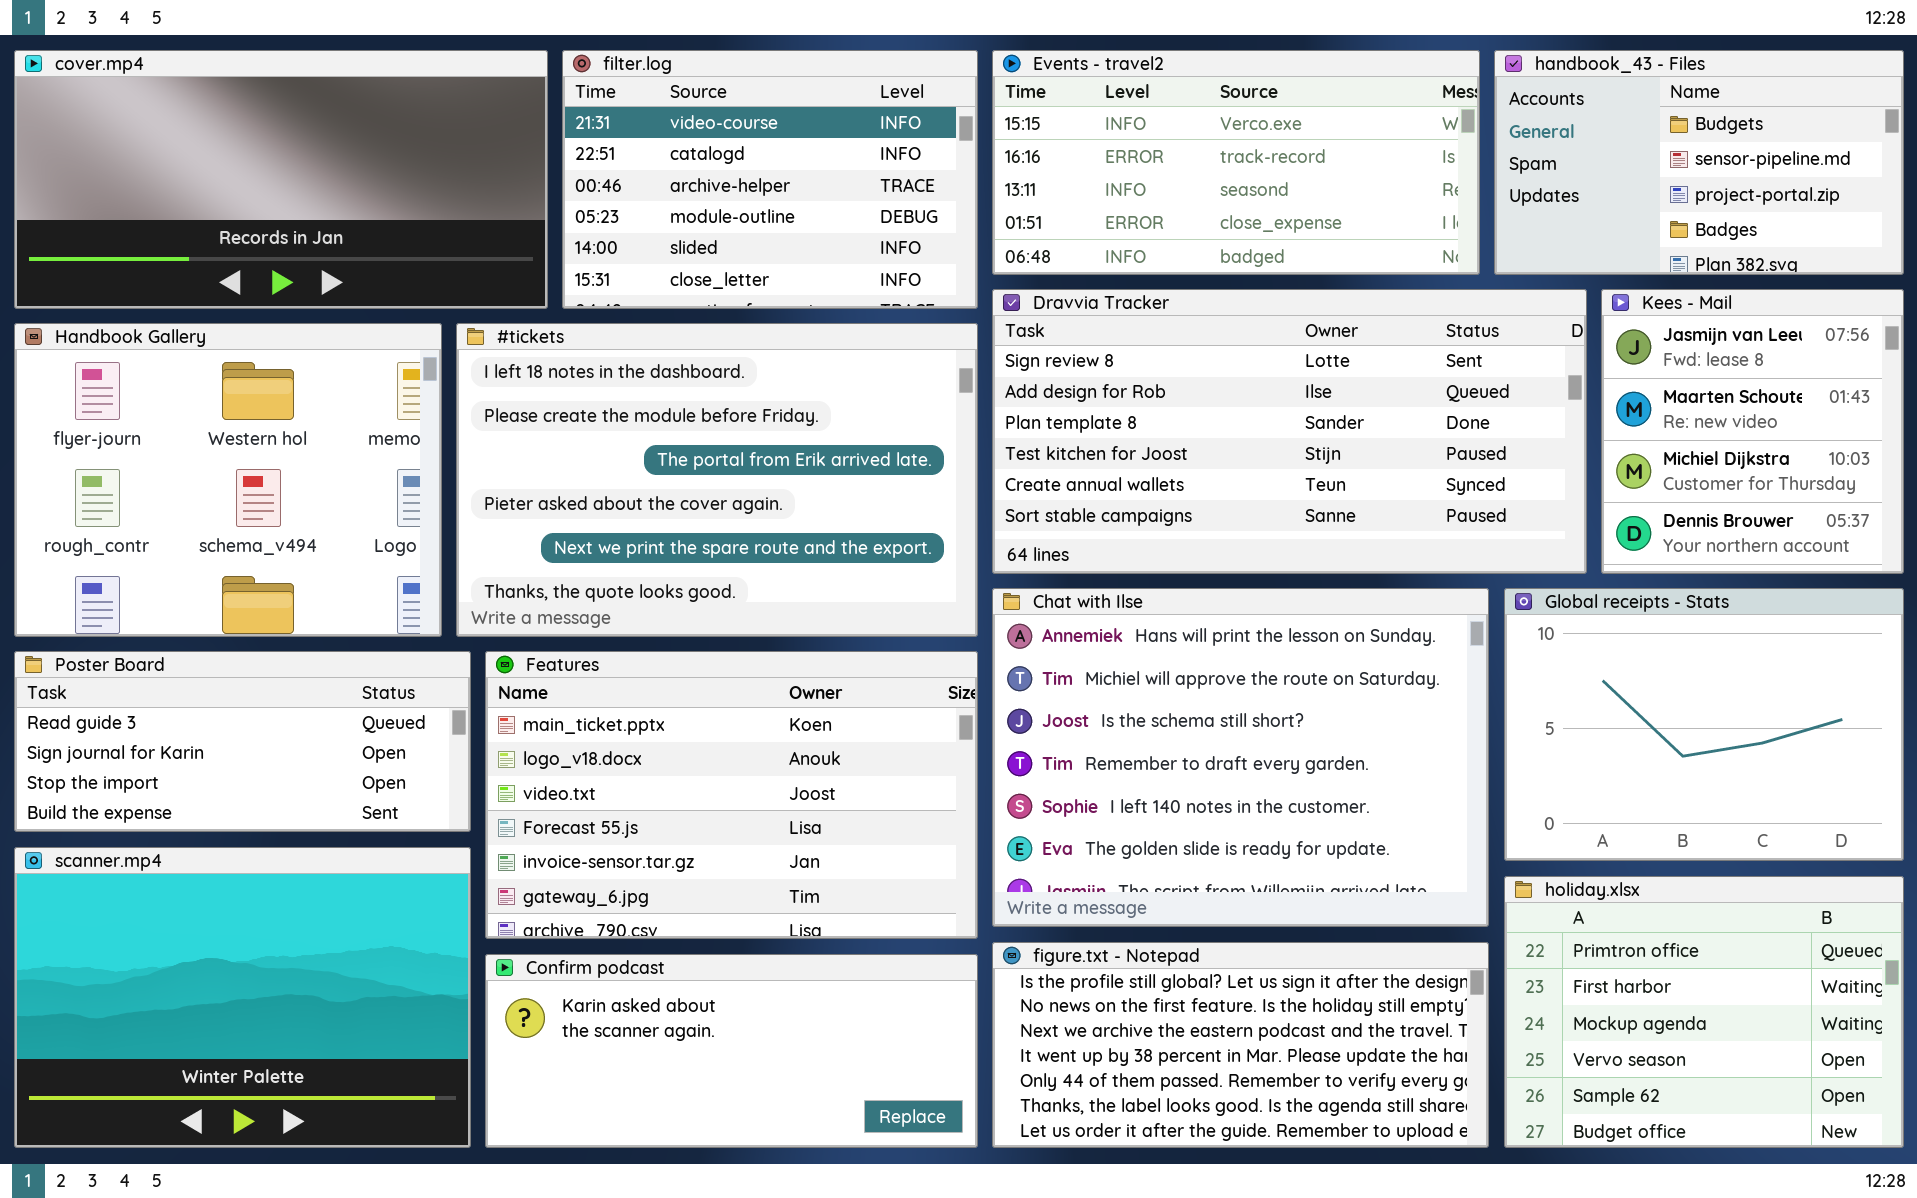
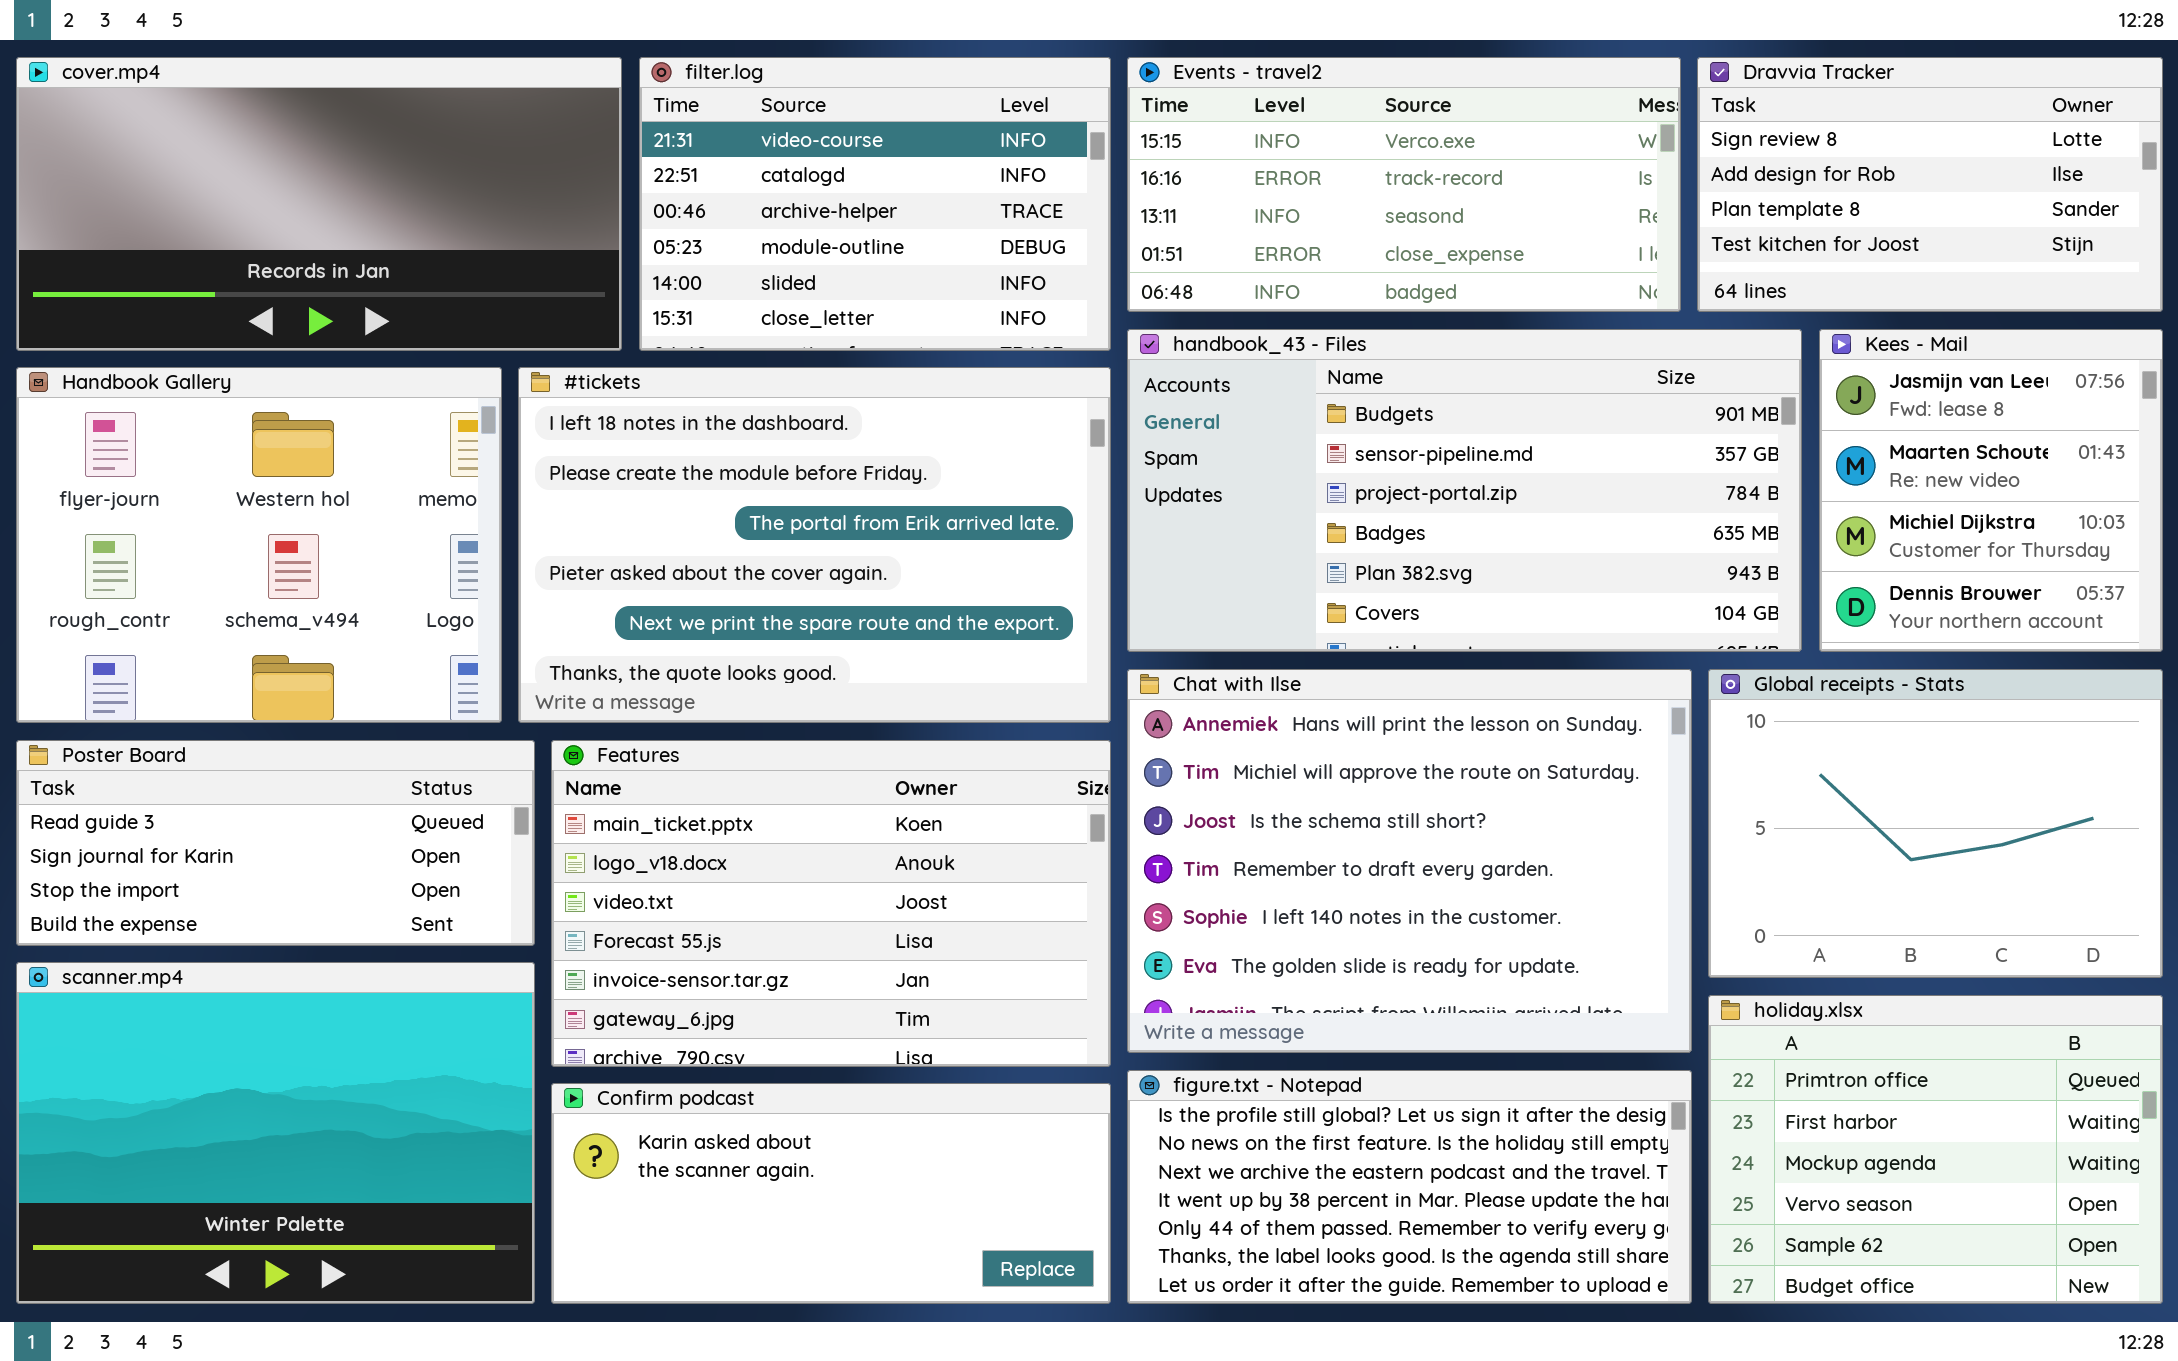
handbook_43 - Files: [1494,50,1904,275] -> [1127,329,1802,652], moved, resized
Dravvia Tracker: [992,289,1587,574] -> [1697,57,2163,312], moved, resized

